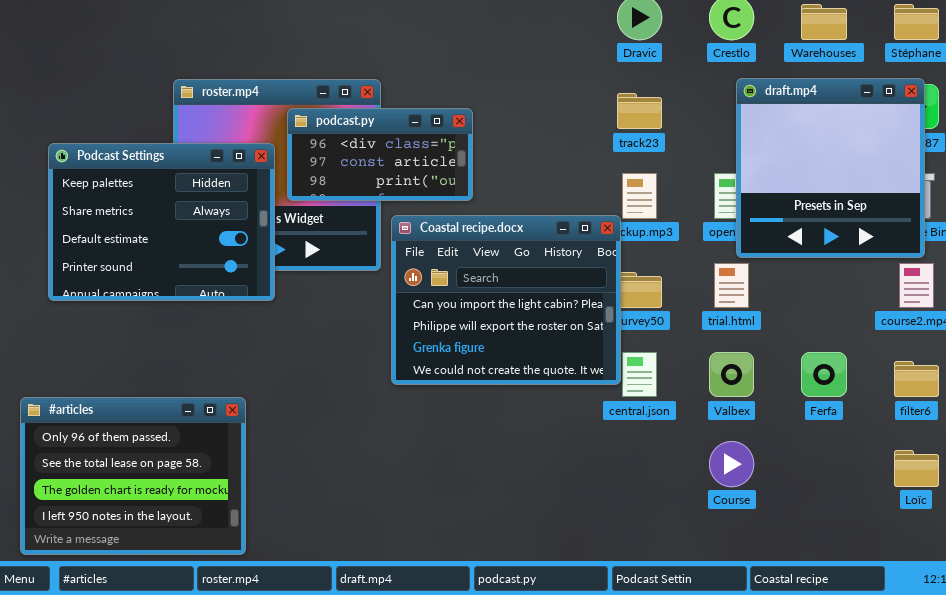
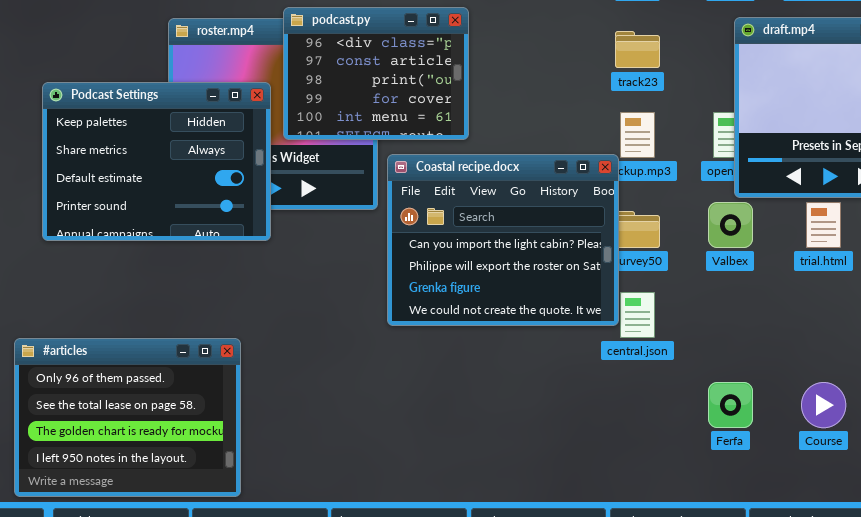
podcast.py: [287,108,473,201] -> [283,7,469,140], resized
trial.html: [714,263,749,308] -> [806,202,841,248], moved
Valbex: [709,352,754,397] -> [708,202,753,248], moved
Ferfa: [801,352,847,397] -> [708,382,753,428], moved
Course: [709,441,754,487] -> [801,382,846,428], moved

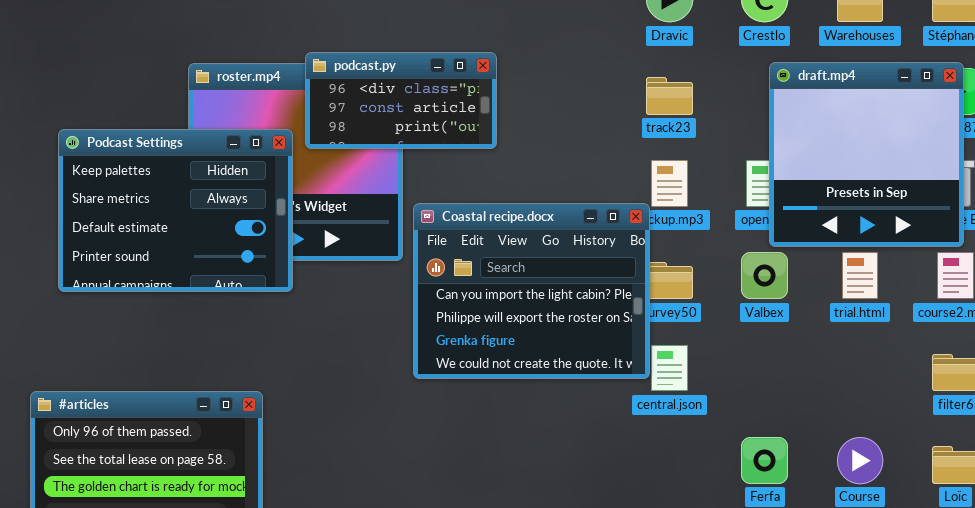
podcast.py: [283,7,469,140] -> [305,52,497,149], resized

